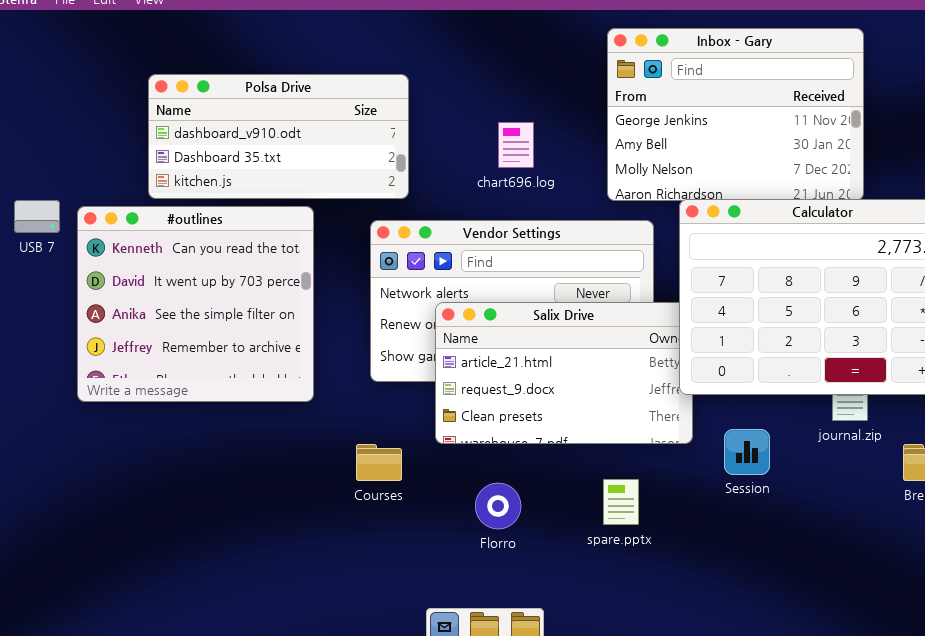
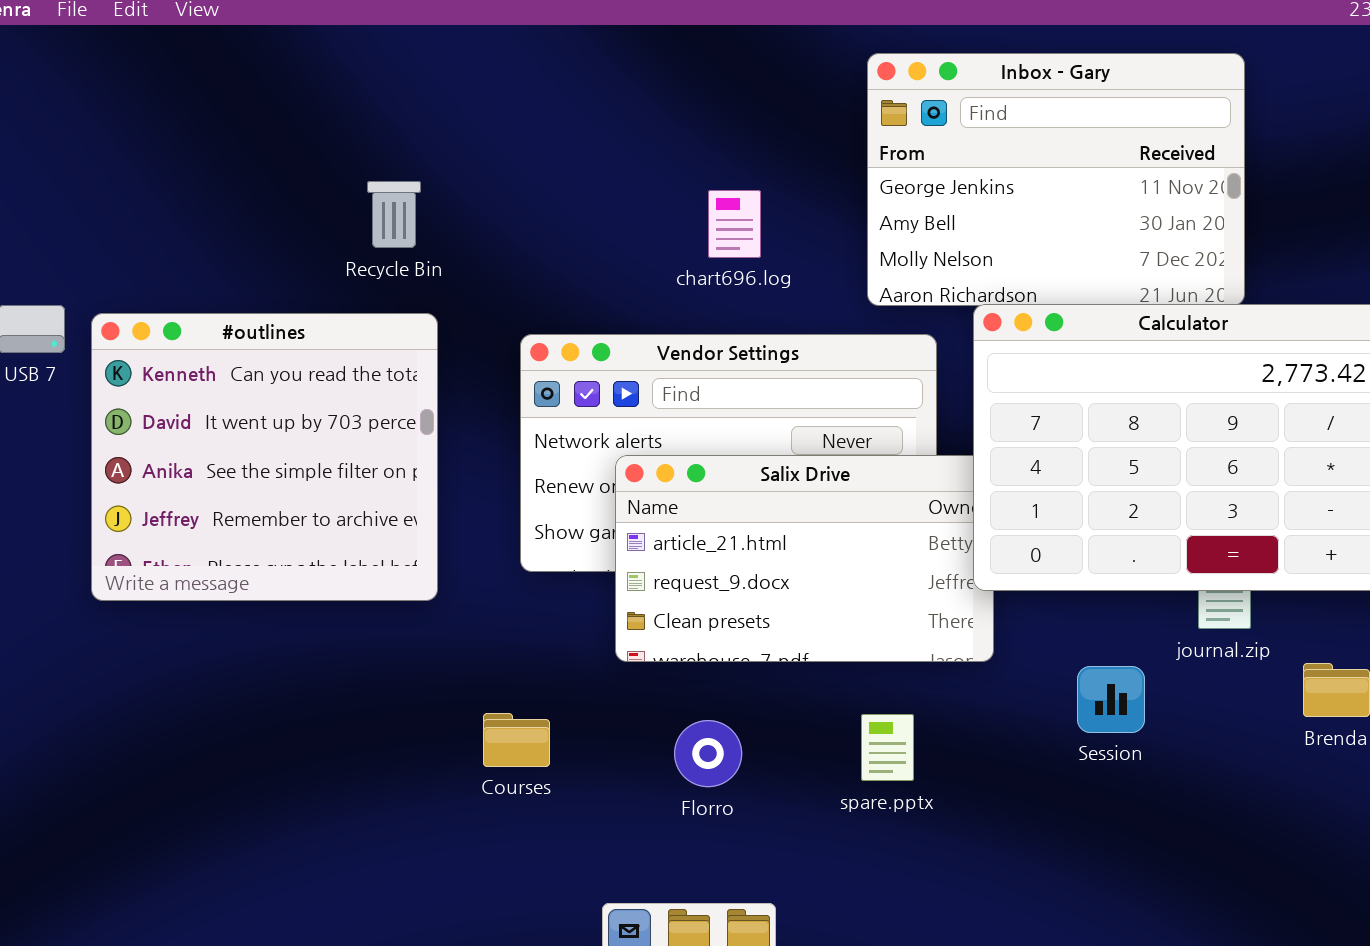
Polsa Drive: [148,74,409,199] -> none, closed
Session: [724,429,770,475] -> [1077,666,1145,733], moved
Courses: [356,444,402,481] -> [483,713,550,767], moved

